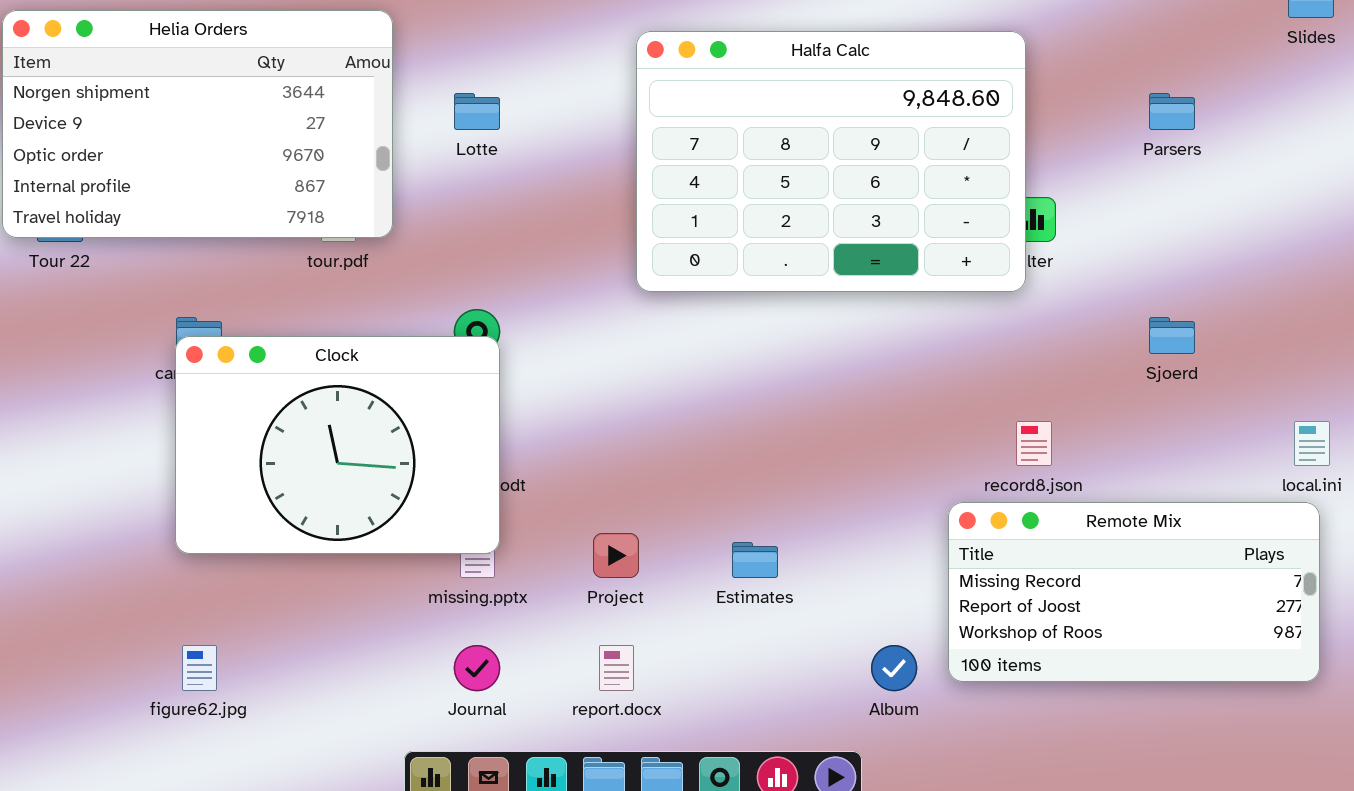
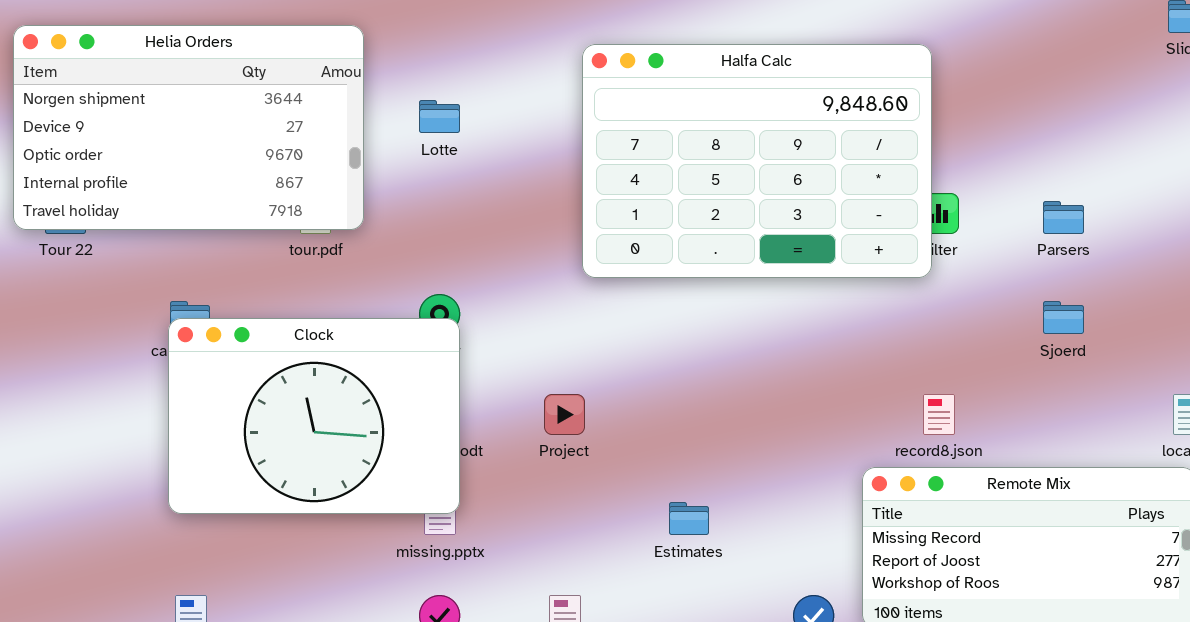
Parsers: [1149,93,1195,130] -> [1043,201,1084,234], moved
Project: [593,533,639,578] -> [544,394,585,435], moved

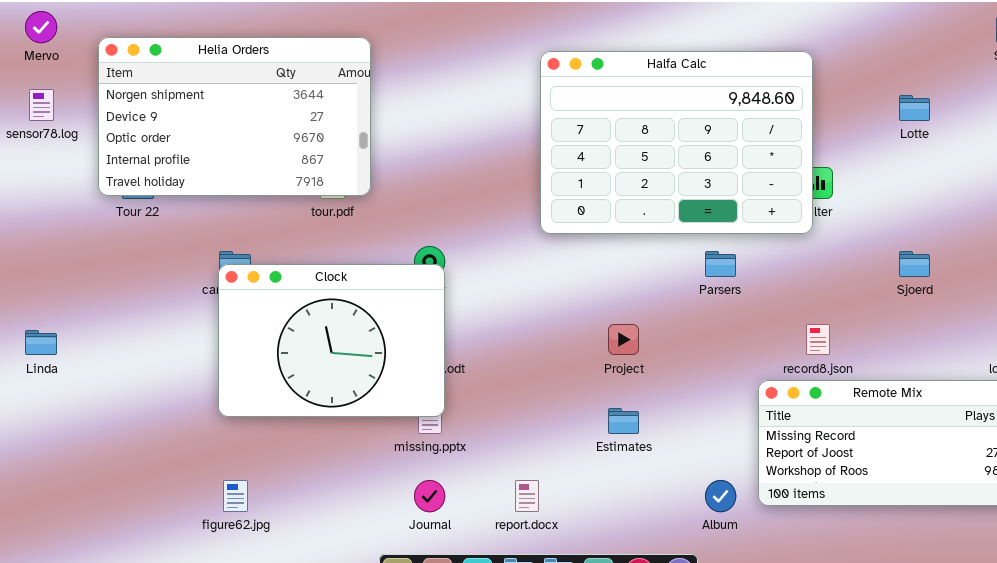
Lotte: [419,100,460,133] -> [899,95,930,121], moved
Parsers: [1043,201,1084,234] -> [705,251,736,277], moved
Project: [544,394,585,435] -> [608,324,639,355], moved

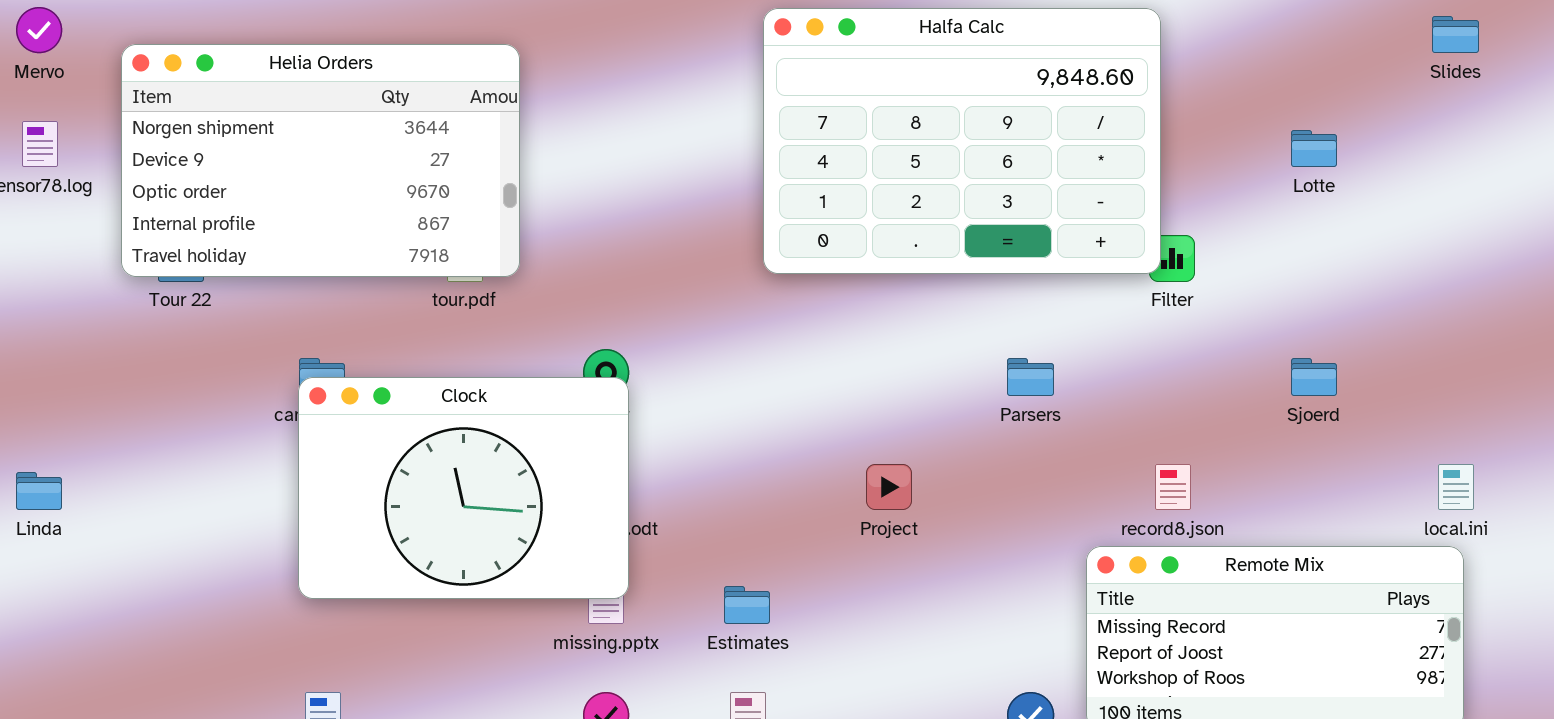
Halfa Calc: [540,51,813,234] -> [763,8,1161,274], moved
Estimates: [608,408,639,434] -> [724,586,770,624], moved

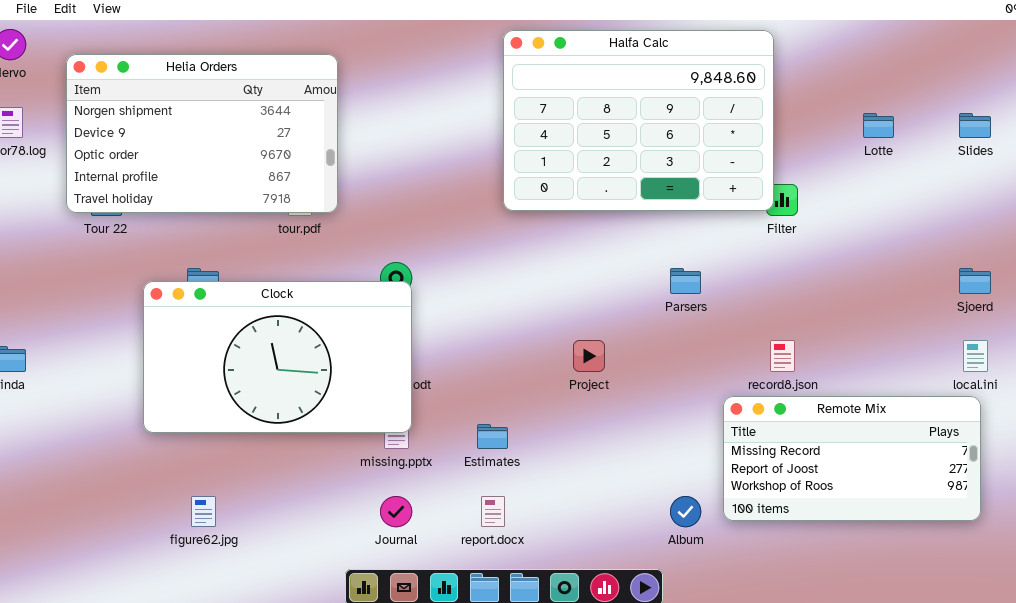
Slides: [1432,16,1479,53] -> [959,113,991,138], moved
Sjoerd: [1291,358,1337,396] -> [959,268,991,294], moved
Clock: [298,377,629,599] -> [143,281,412,433], resized

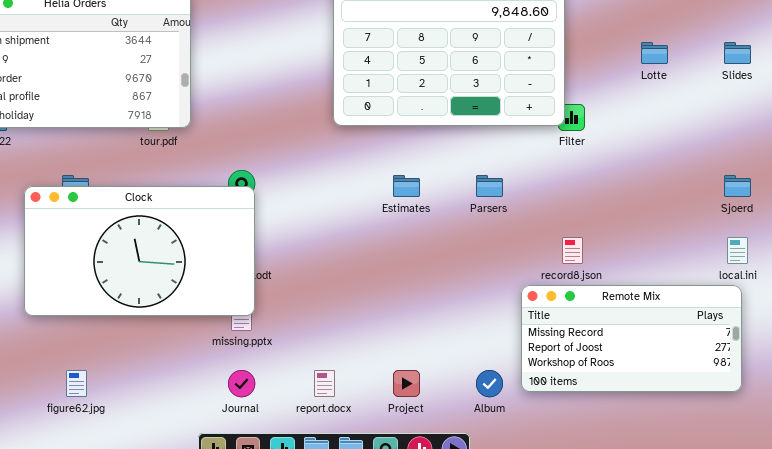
Project: [573,340,605,372] -> [393,370,420,397], moved
Estimates: [477,424,508,449] -> [393,175,420,197], moved

